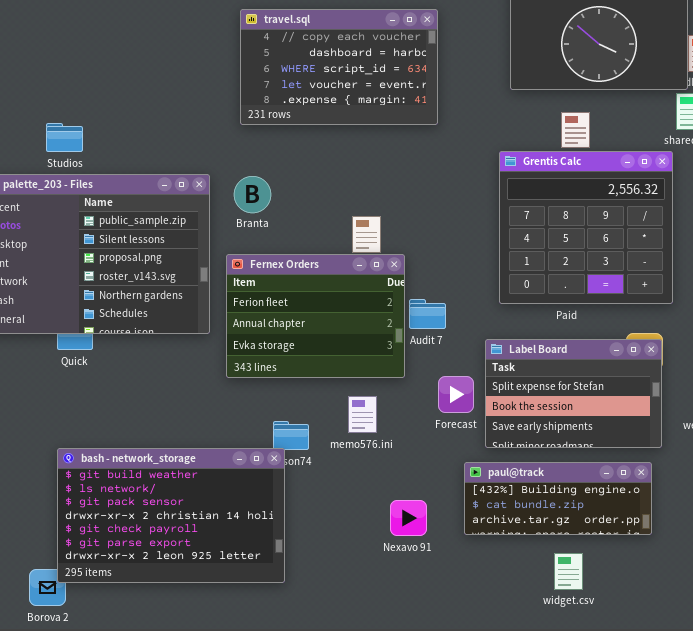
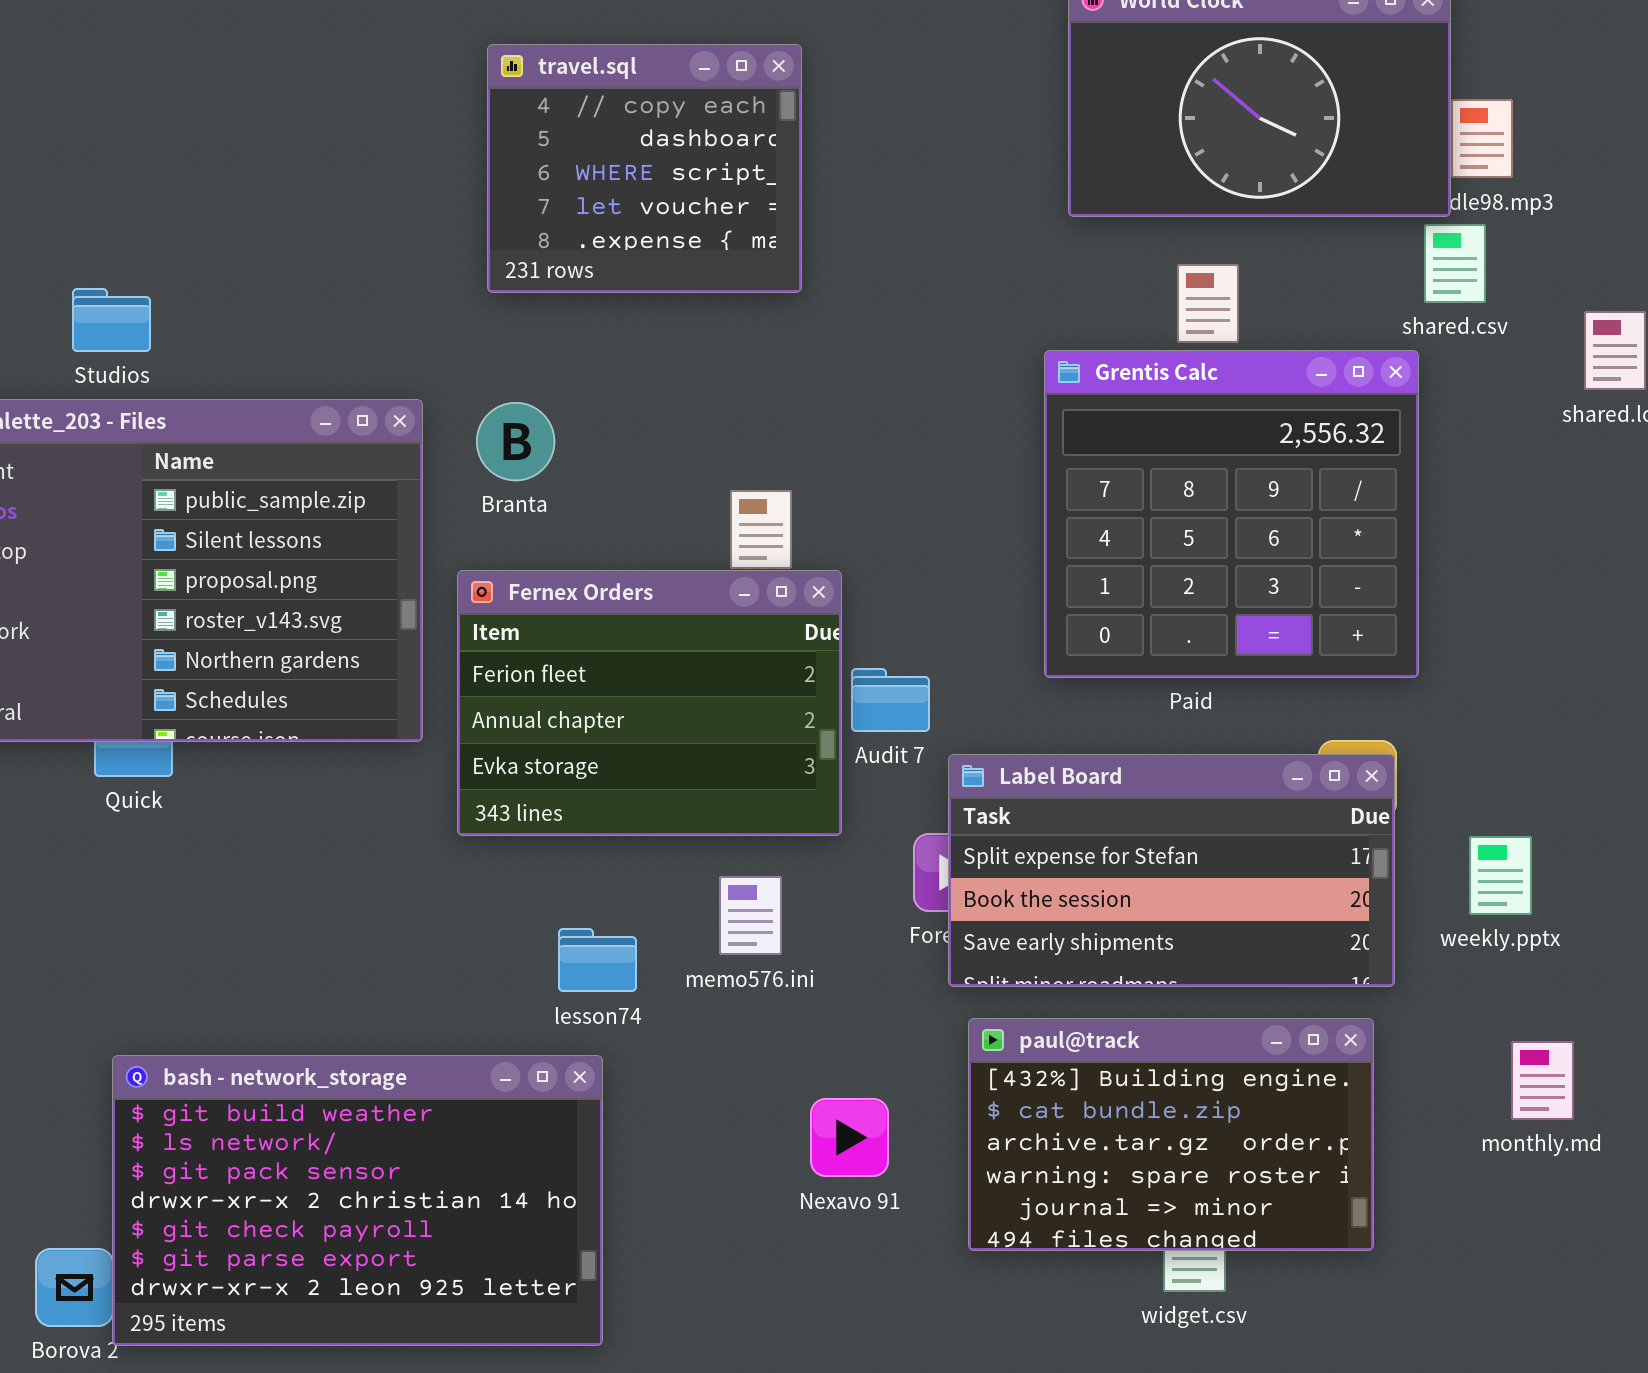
travel.sql: [240,9,438,125] -> [487,44,802,293], resized
Label Board: [485,339,662,448] -> [948,754,1395,987], resized
bash - network_storage: [57,448,285,583] -> [112,1055,603,1346], moved
paul@track: [464,462,652,535] -> [968,1018,1374,1251], resized

